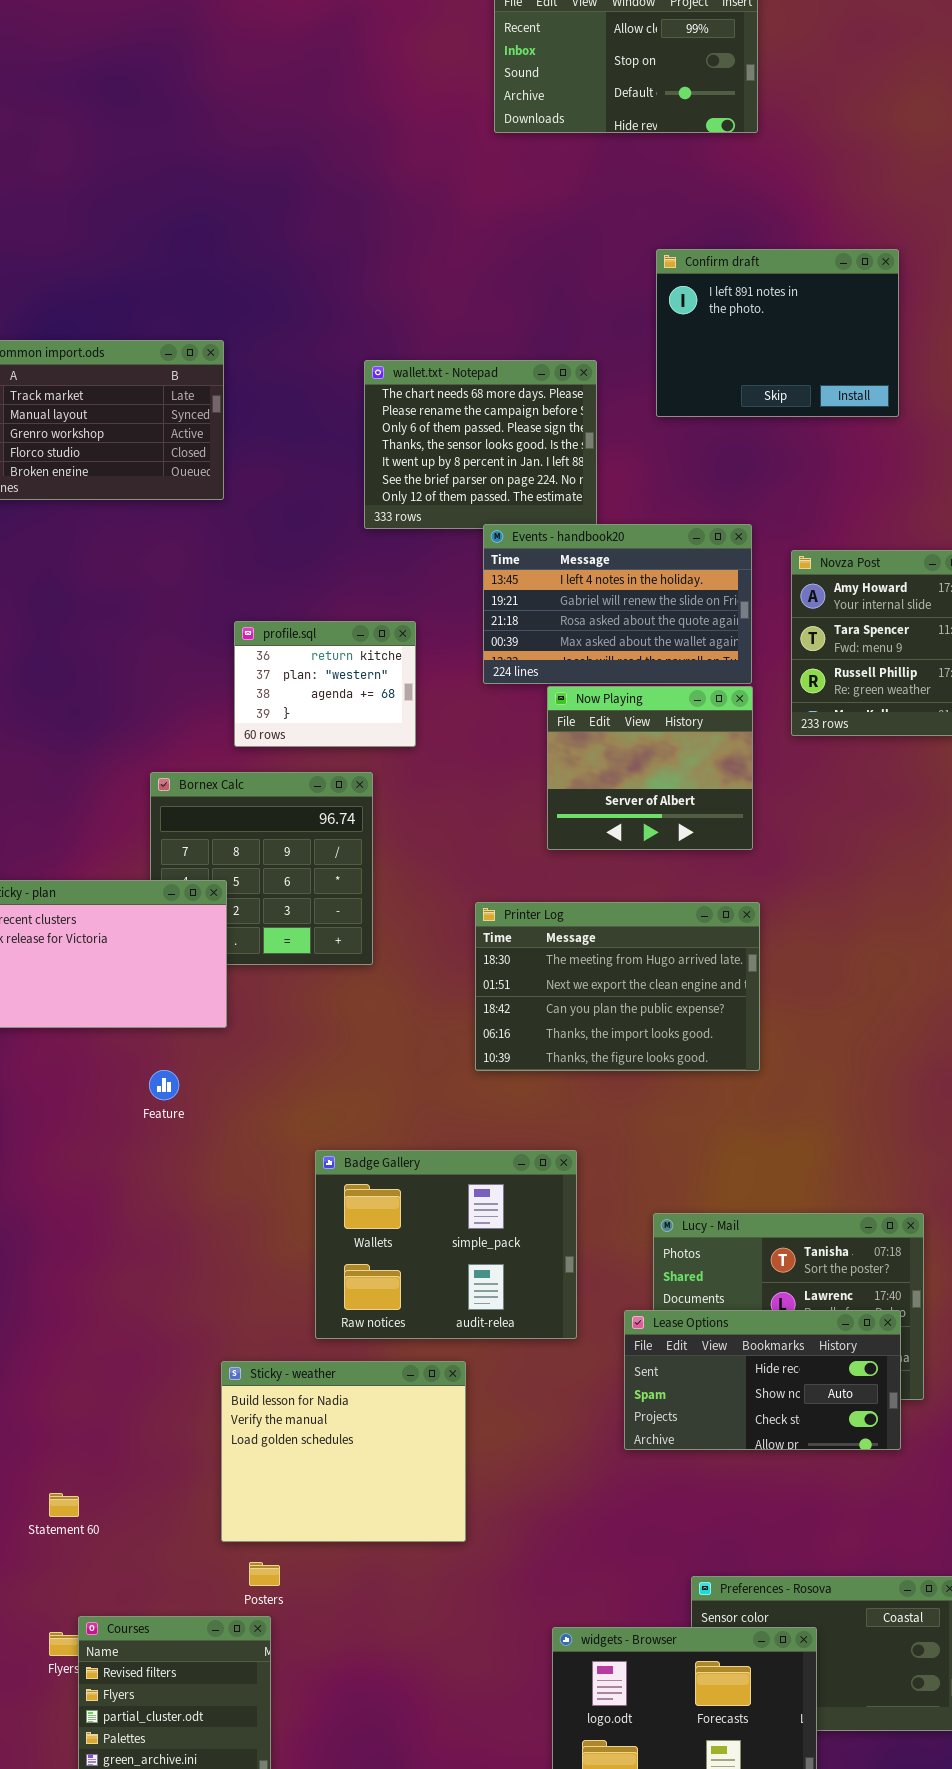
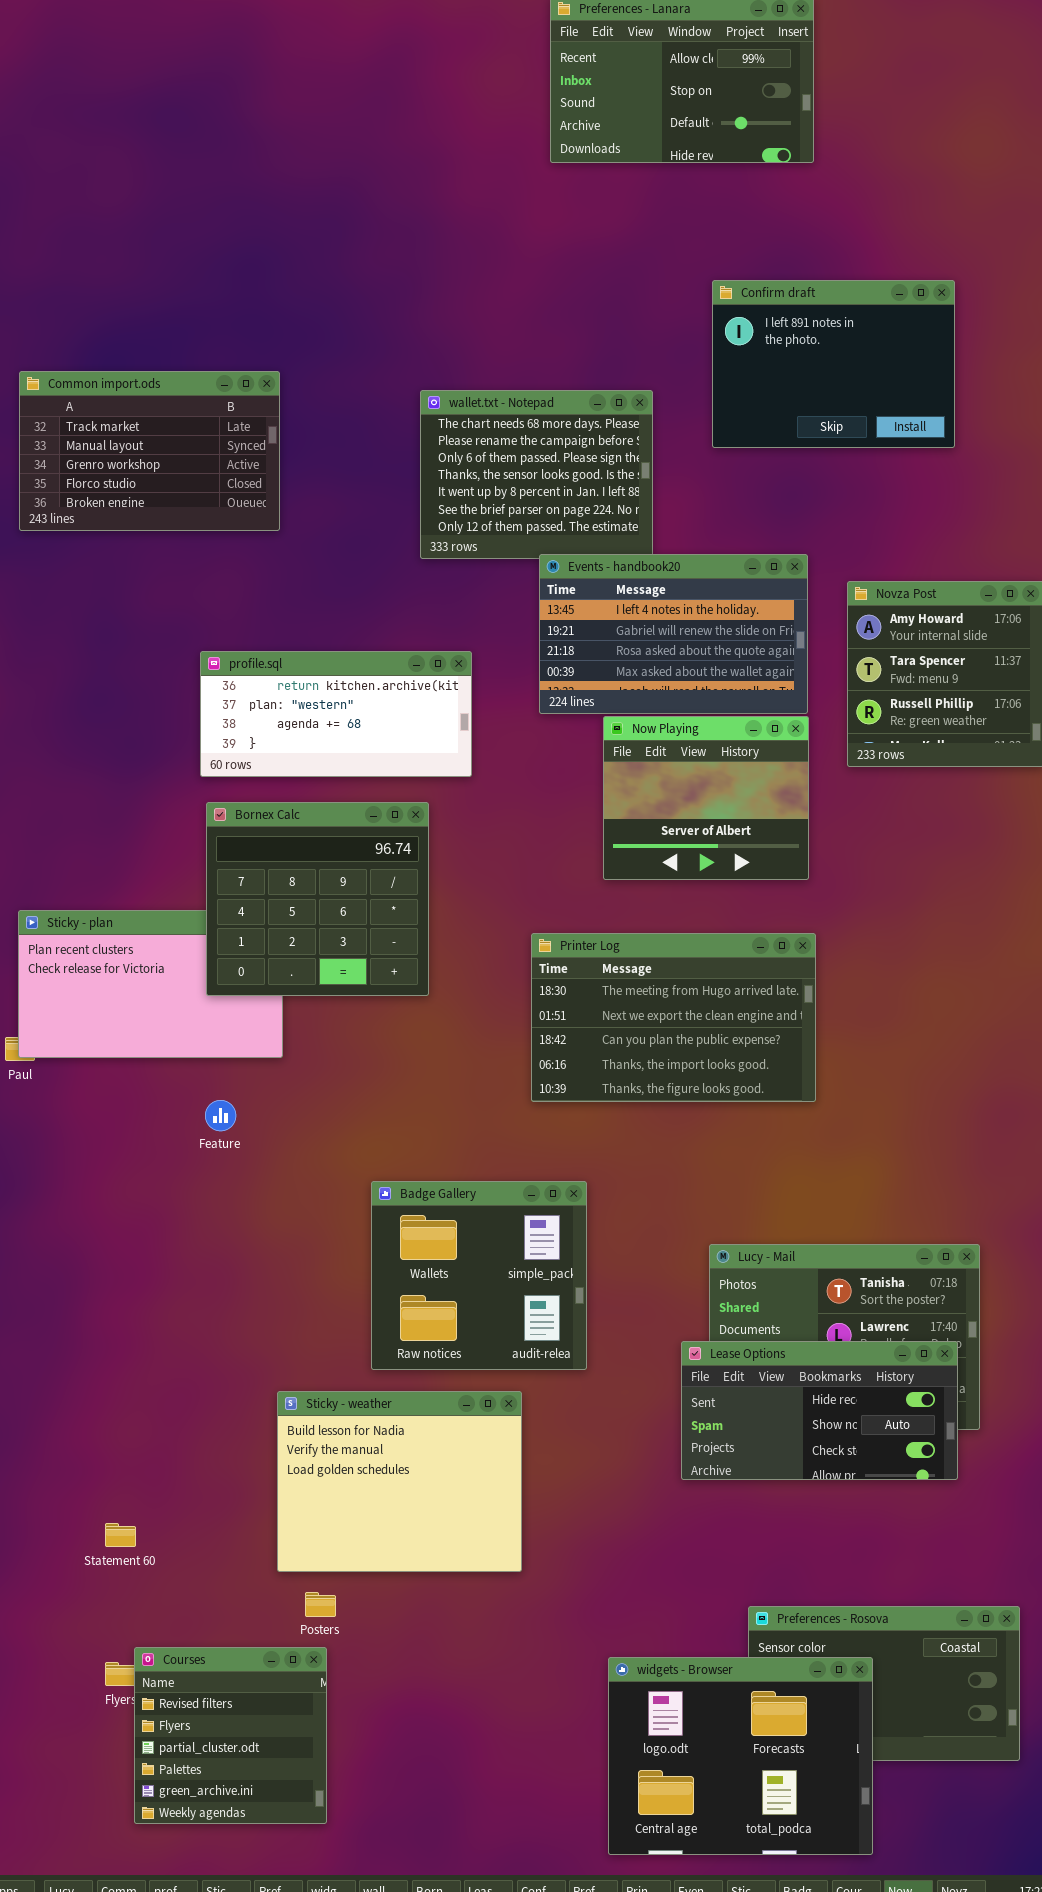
profile.sql: [234,621,416,747] -> [200,651,472,777], resized
Bornex Calc: [150,772,373,965] -> [206,802,429,996], raised
Badge Gallery: [315,1150,577,1339] -> [371,1181,587,1370], resized

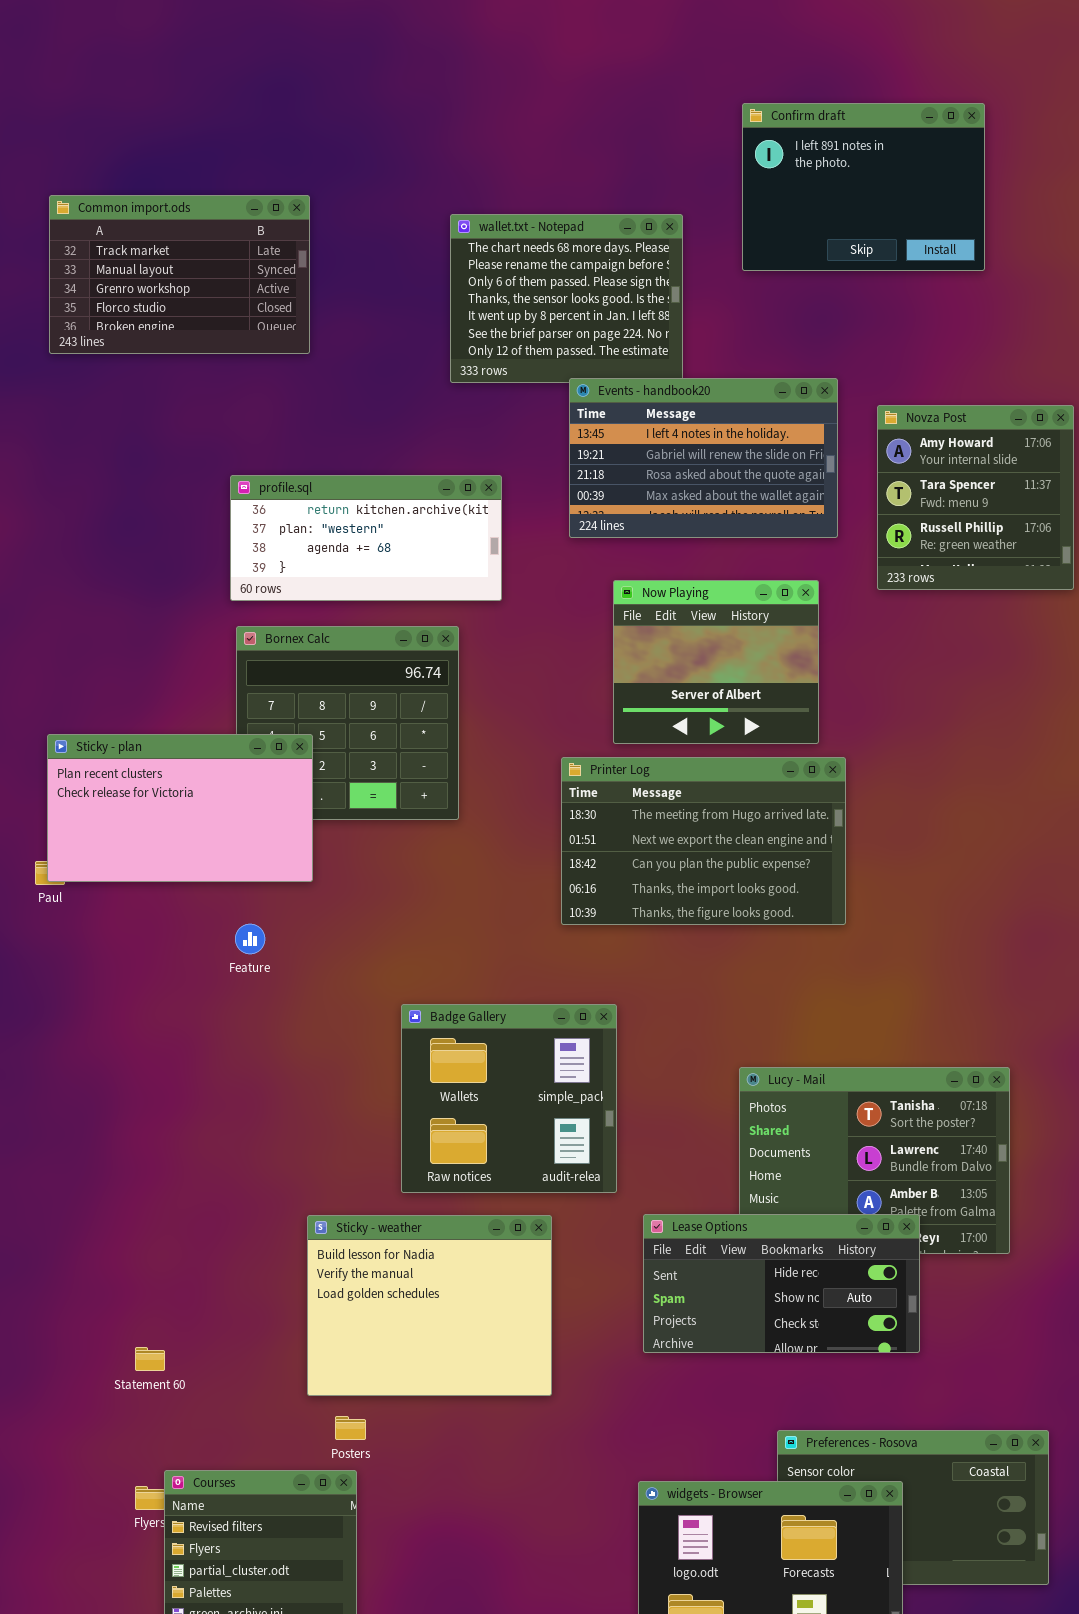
Now Playing: [603,716,809,880] -> [613,580,819,744], moved
Sticky - plan: [18,910,283,1058] -> [47,734,313,882], raised
Lease Options: [681,1341,958,1480] -> [643,1214,920,1353], moved

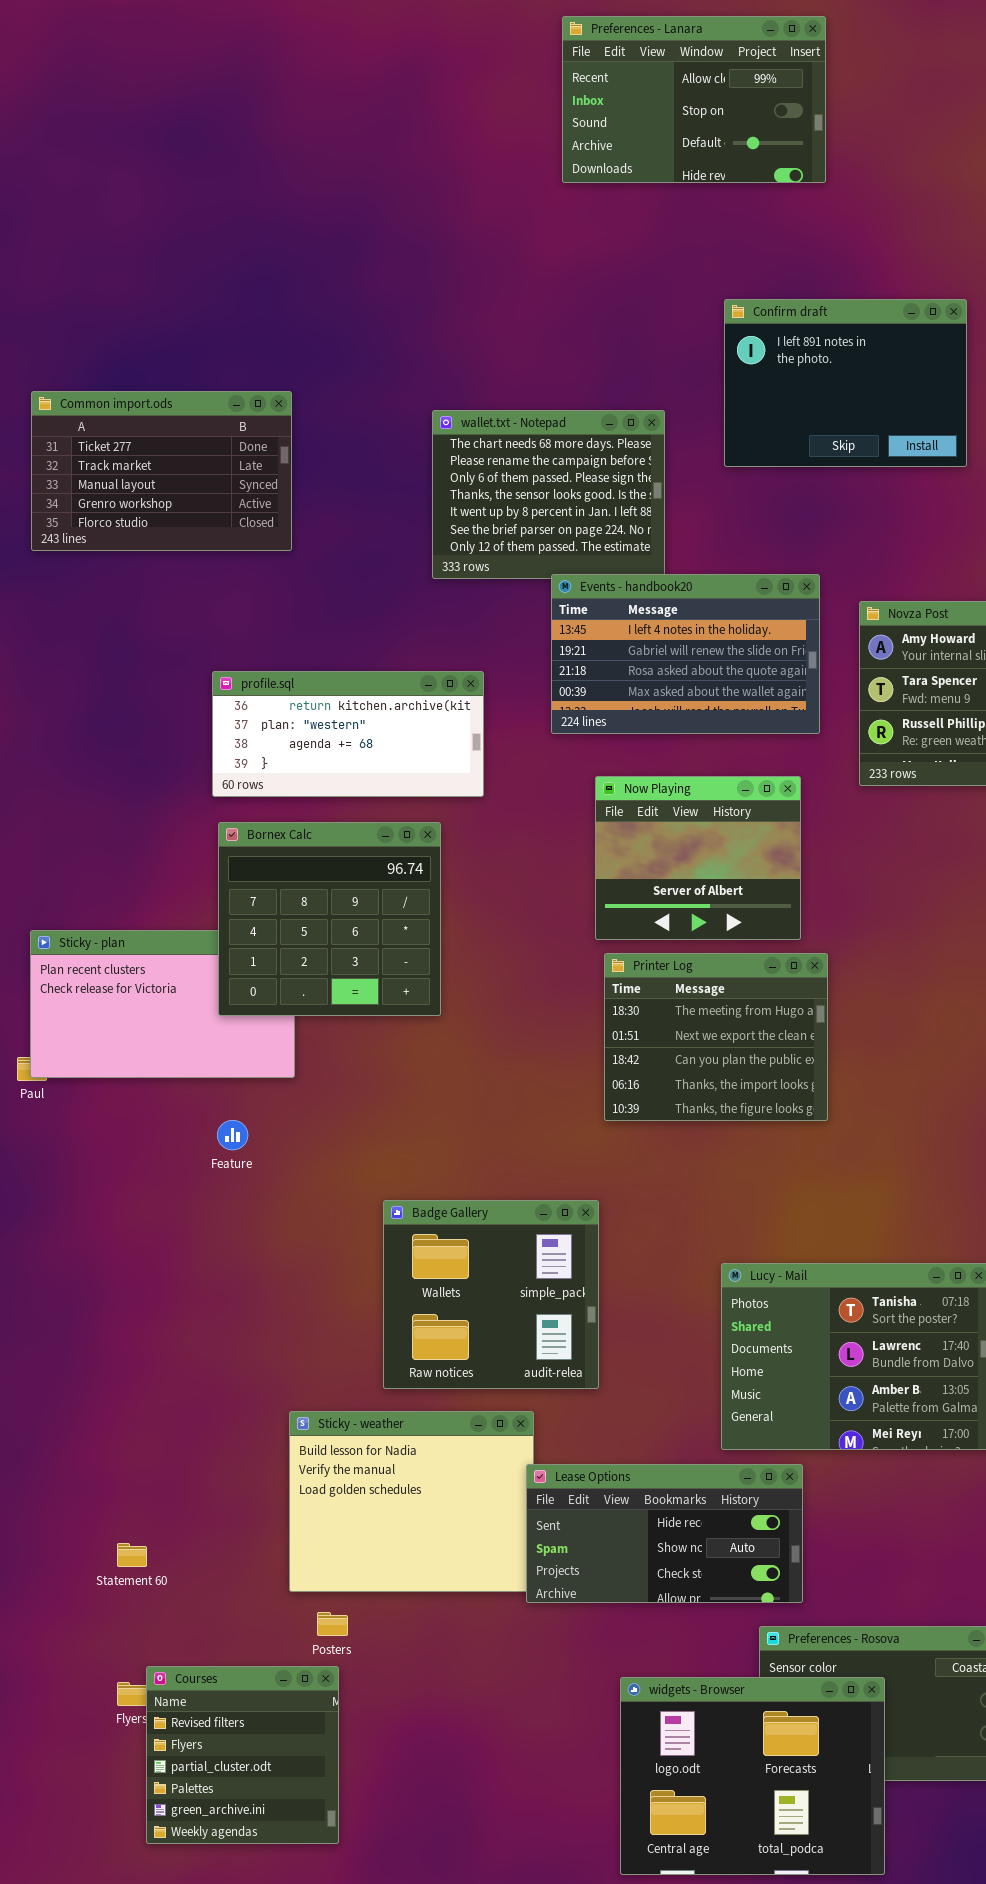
Common import.ods: [49,195,310,354] -> [31,391,292,551], scrolled up 1 row
Bornex Calc: [236,626,459,820] -> [218,822,441,1016], raised
Printer Log: [561,757,846,925] -> [604,953,828,1121], resized
Lease Options: [643,1214,920,1353] -> [526,1464,803,1603], moved

